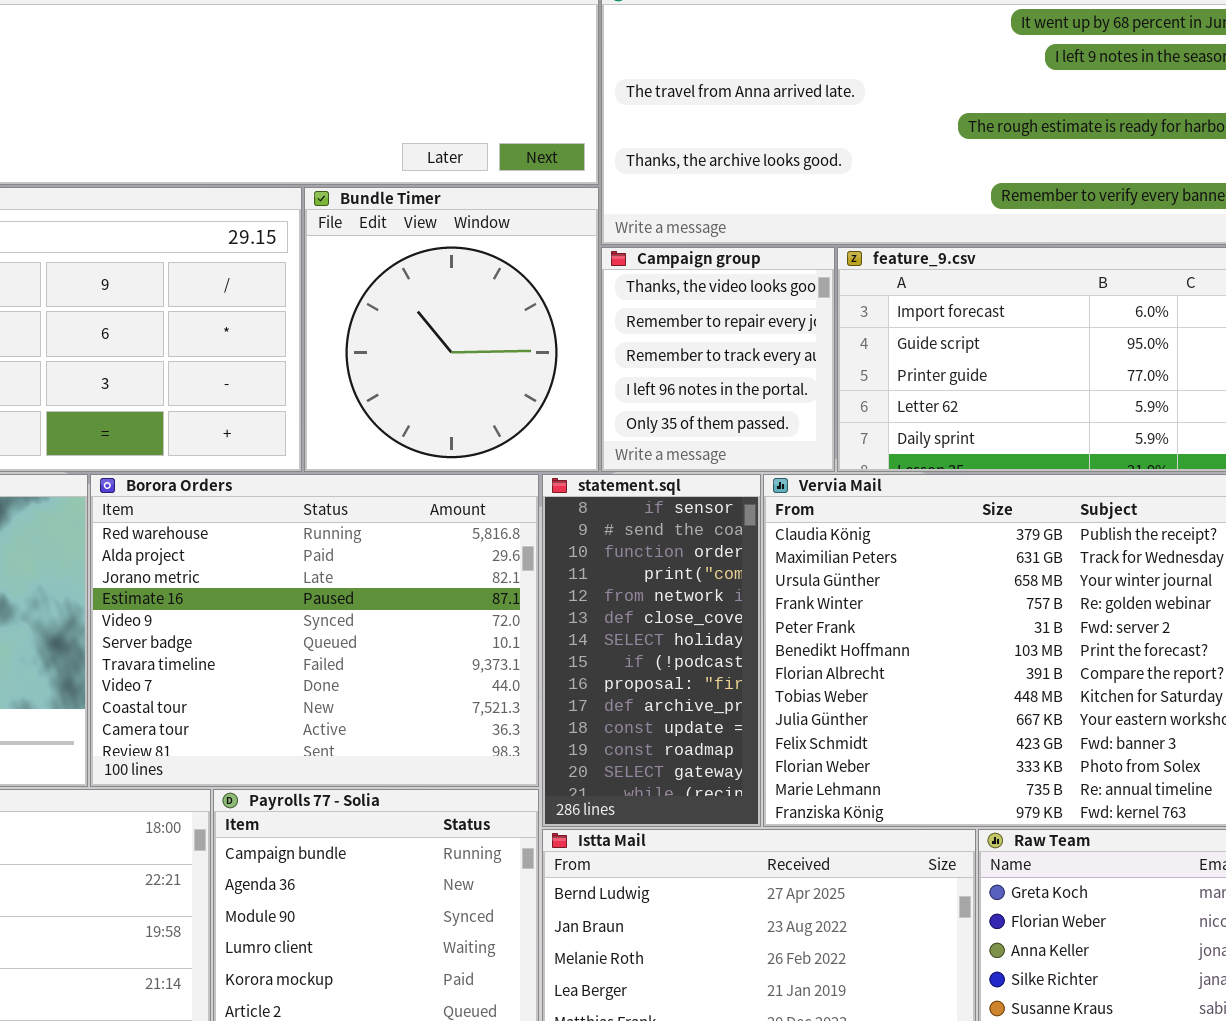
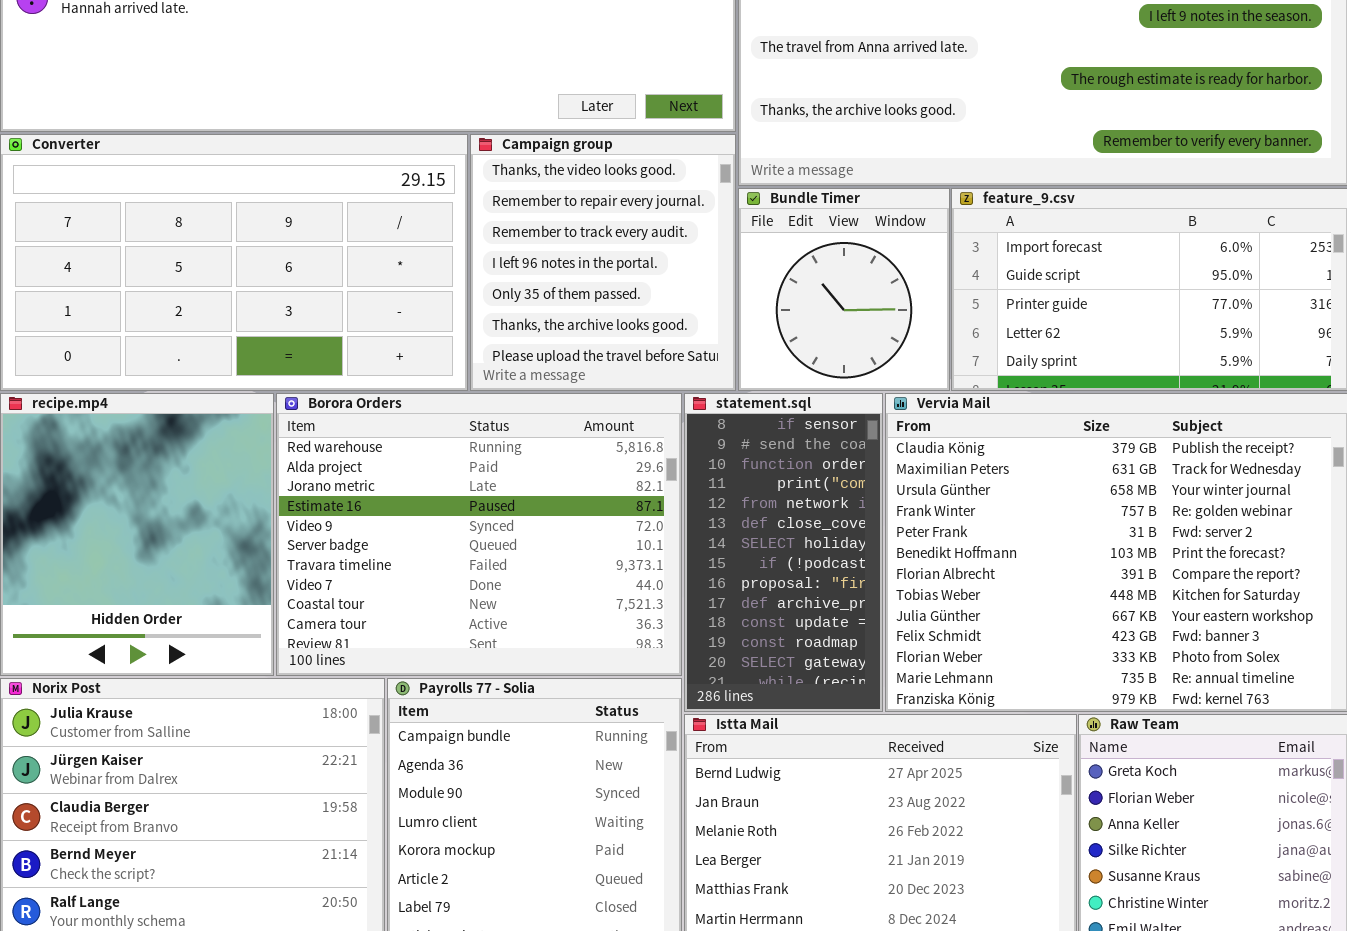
Bundle Timer: [304,187,599,472] -> [738,188,950,391], moved, resized
Campaign group: [601,247,835,472] -> [470,134,736,391], moved, resized

